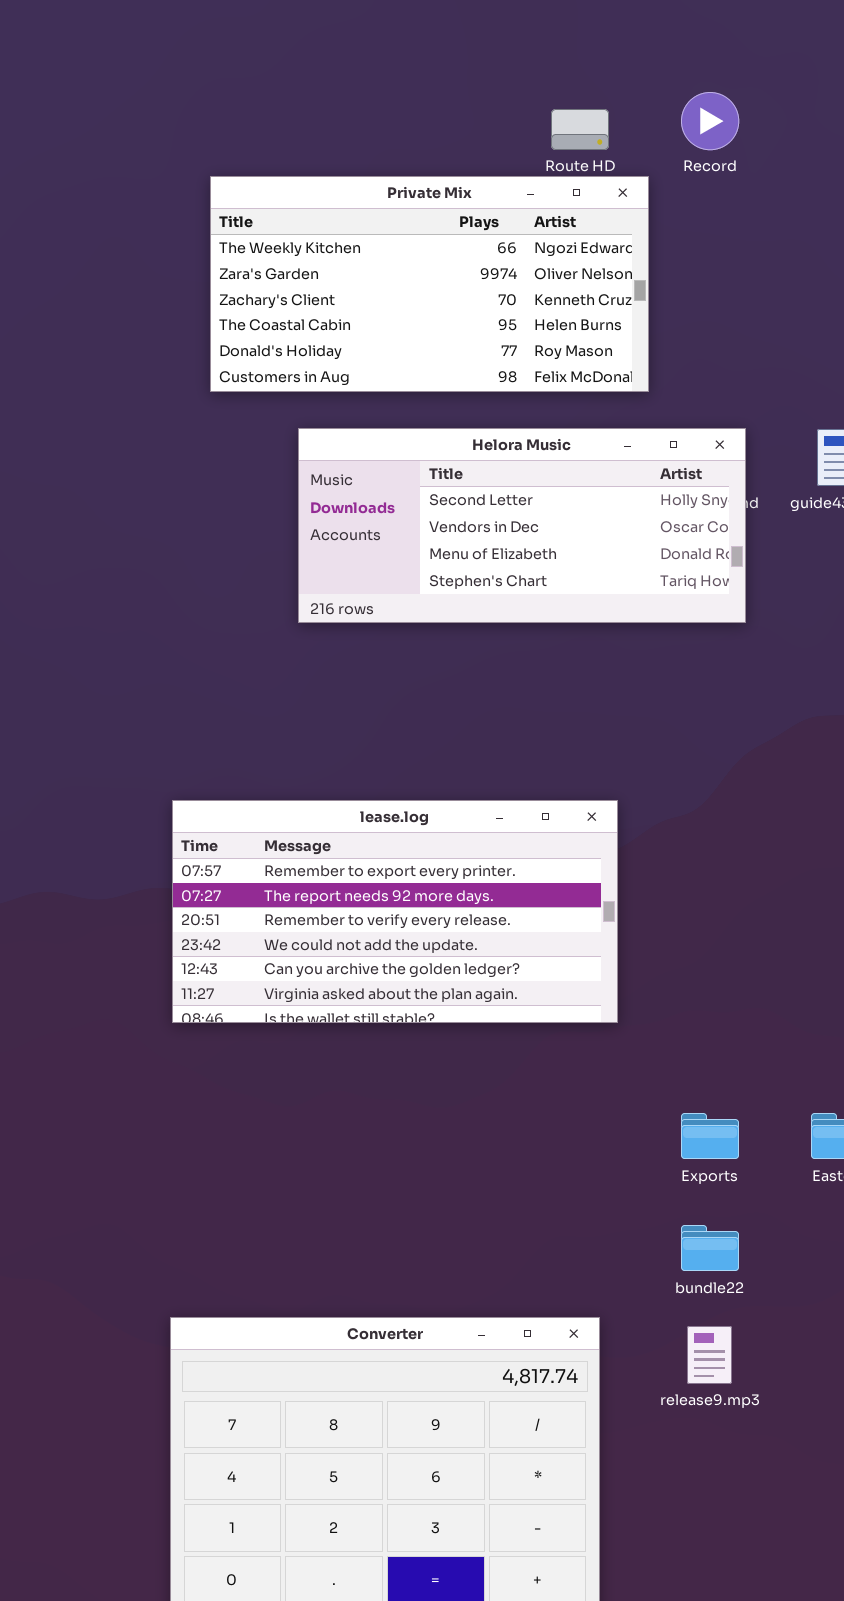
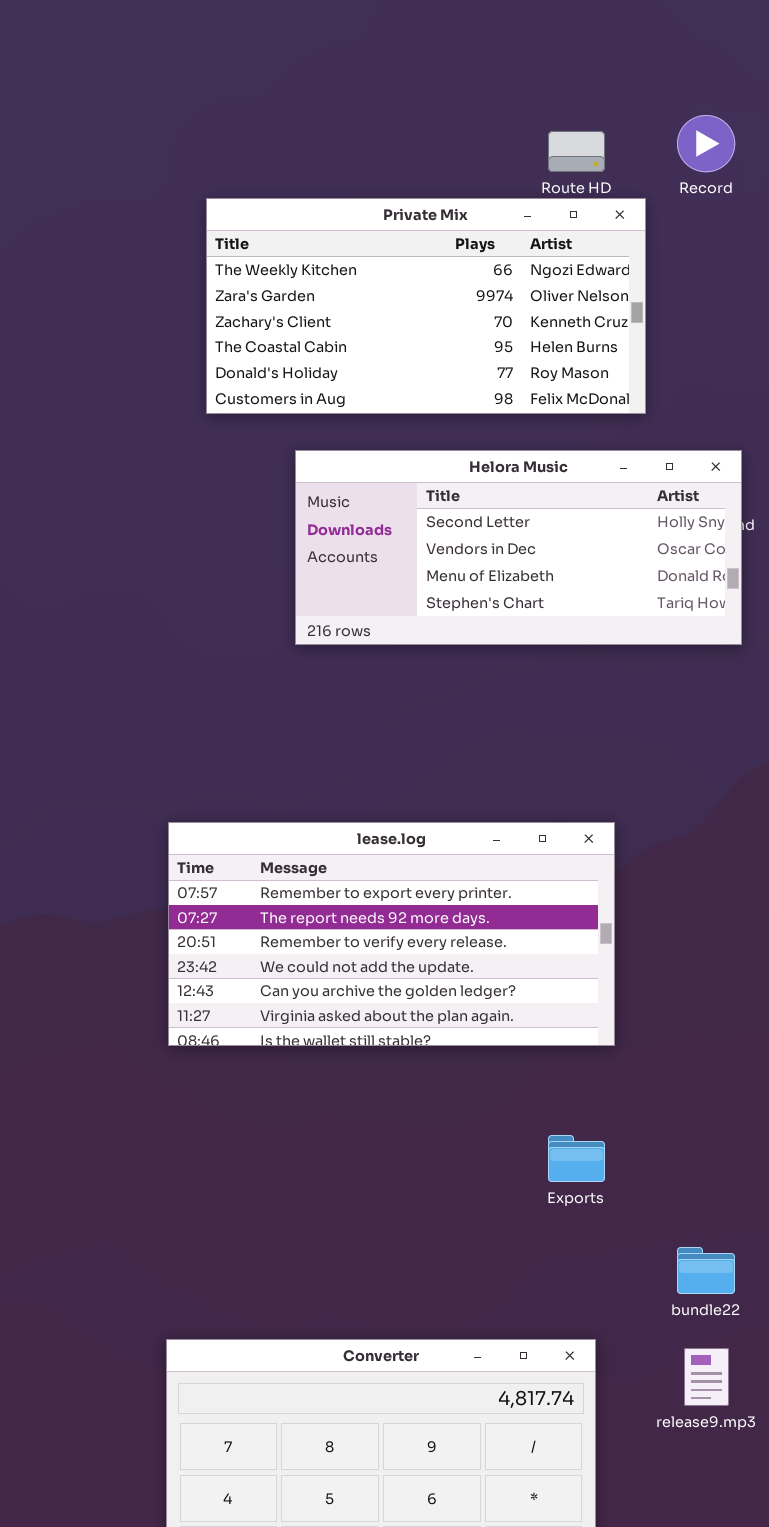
Exports: [681,1113,739,1159] -> [548,1135,605,1182], moved

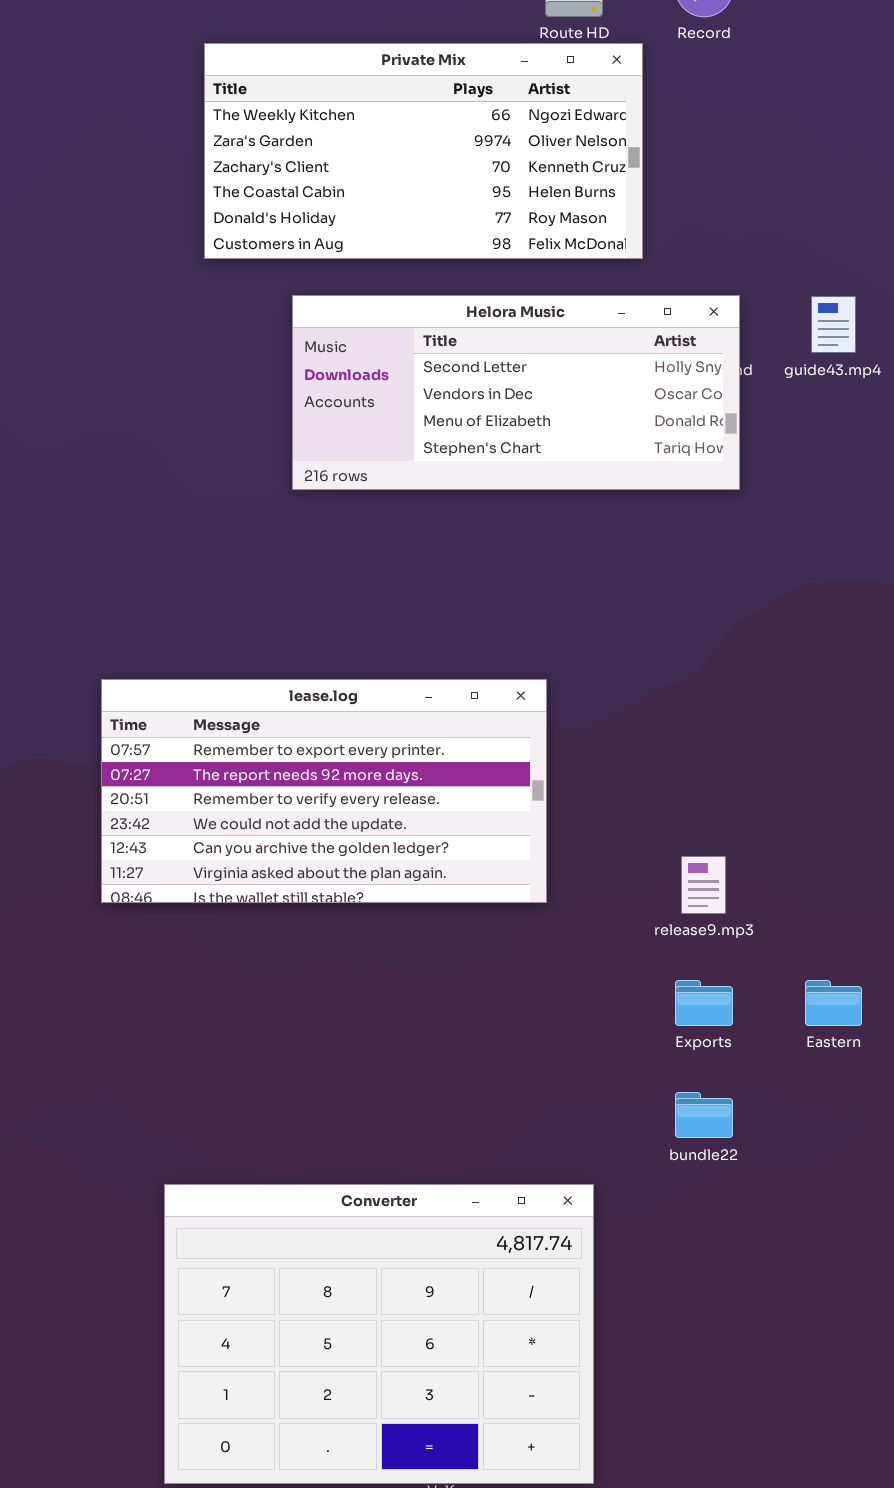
lease.log: [168,822,615,1046] -> [101,679,547,903], moved
Exports: [548,1135,605,1182] -> [675,980,733,1026], moved
release9.mp3: [684,1348,729,1406] -> [681,856,726,914], moved

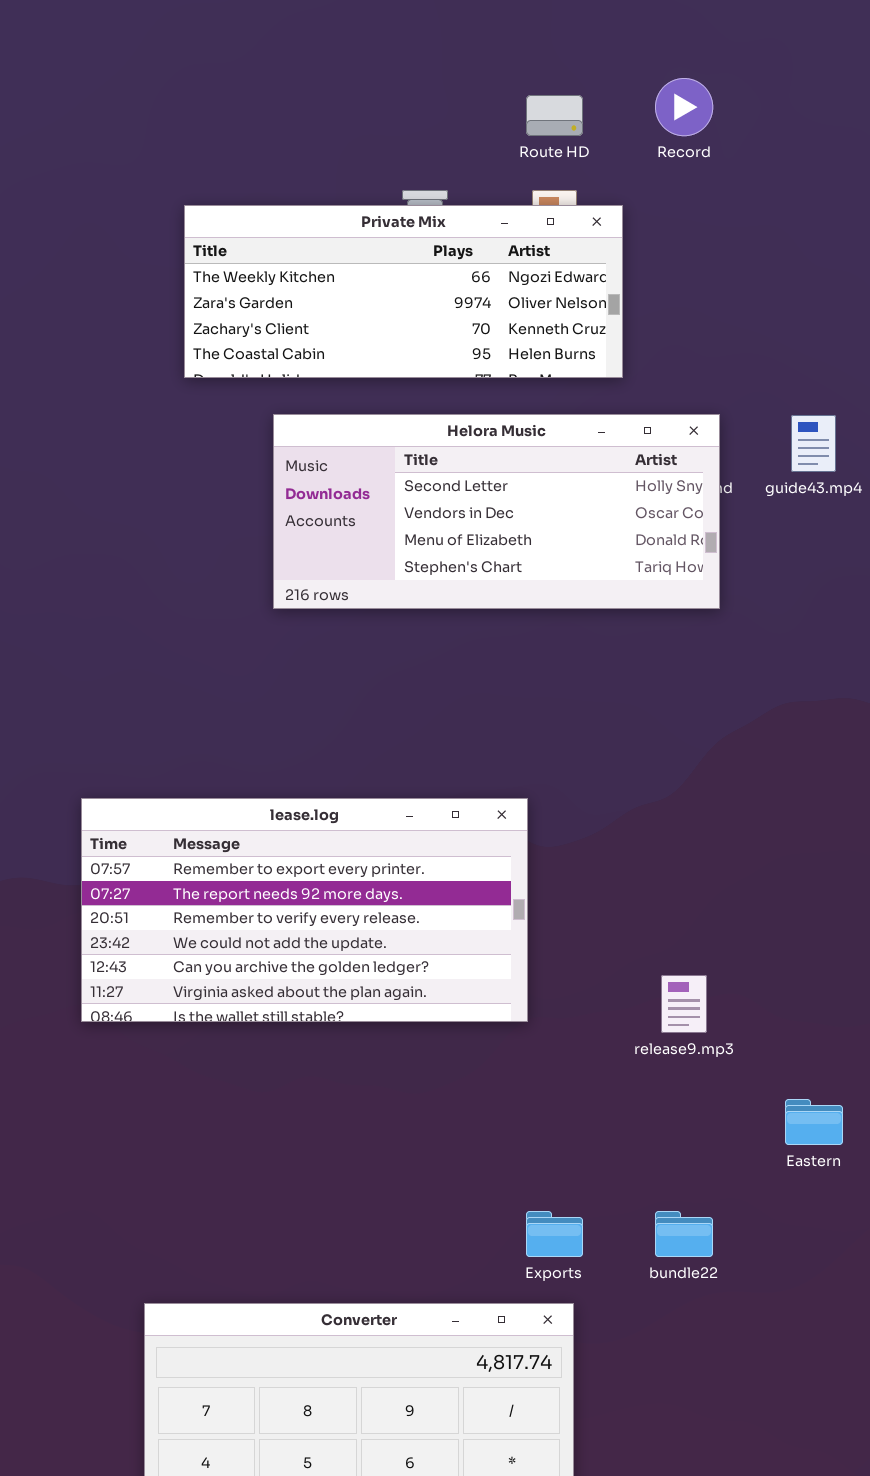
Private Mix: [204,43,643,259] -> [184,205,623,378], resized
Exports: [675,980,733,1026] -> [526,1211,583,1257], moved

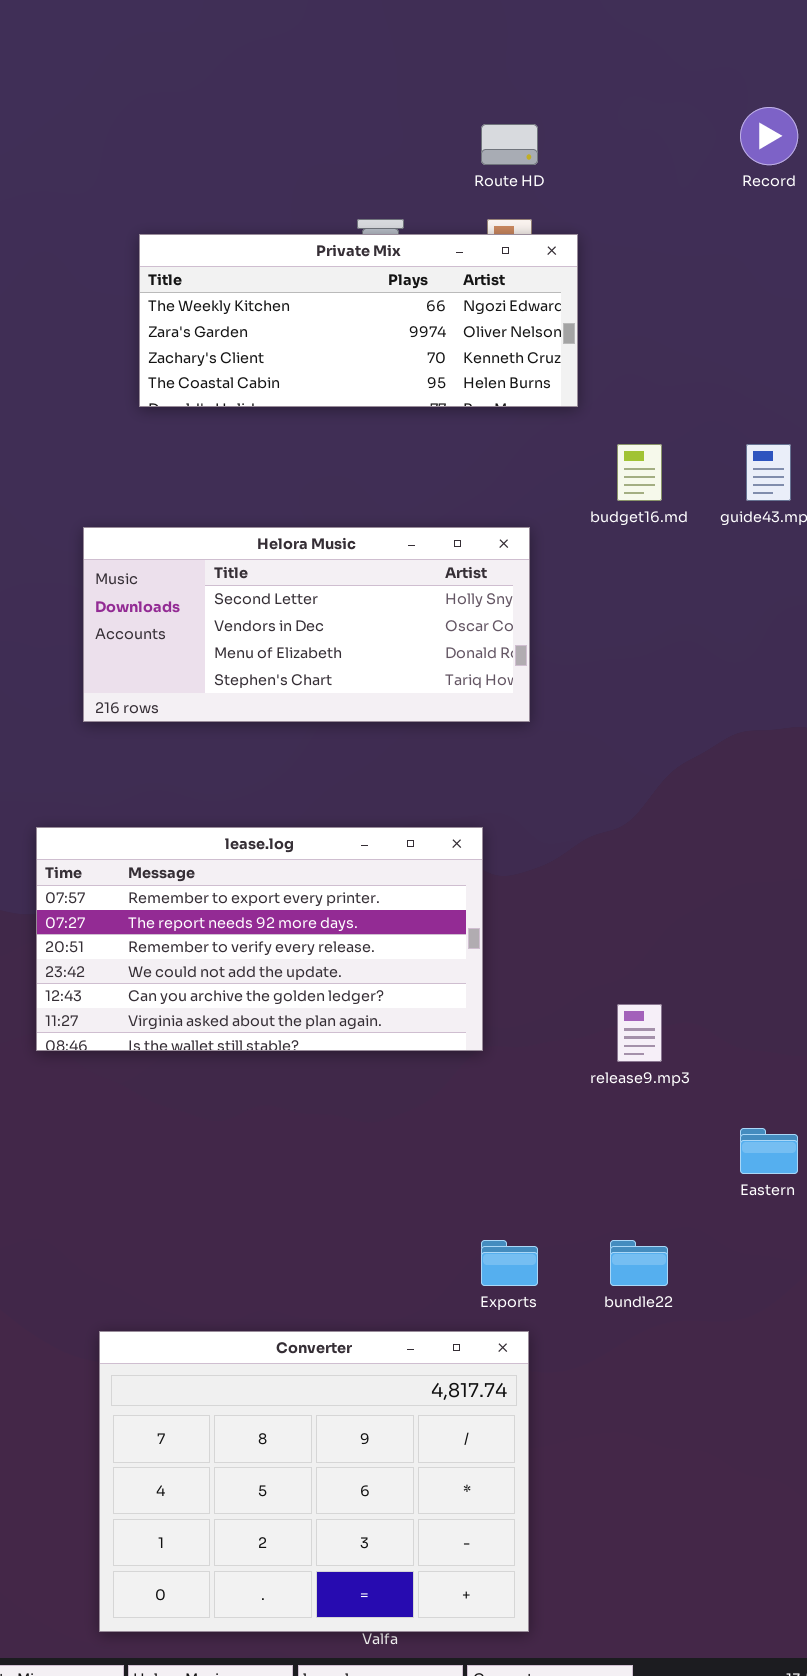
Record: [655,78,713,136] -> [740,107,798,165], moved
Helora Music: [273,414,720,609] -> [83,527,530,722], moved

